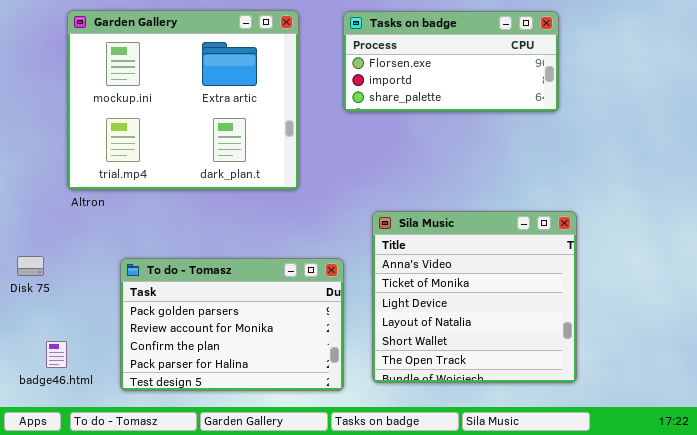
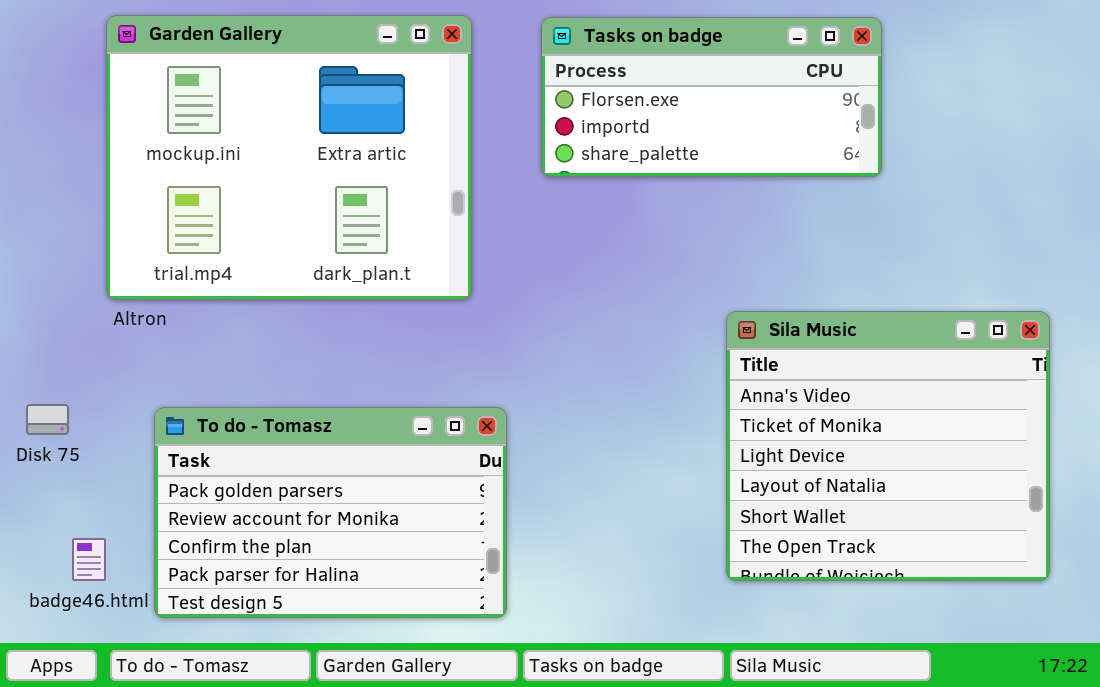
Sila Music: [372,211,577,383] -> [726,311,1050,581], moved
To do - Tomasz: [120,258,344,391] -> [154,407,507,618], moved

